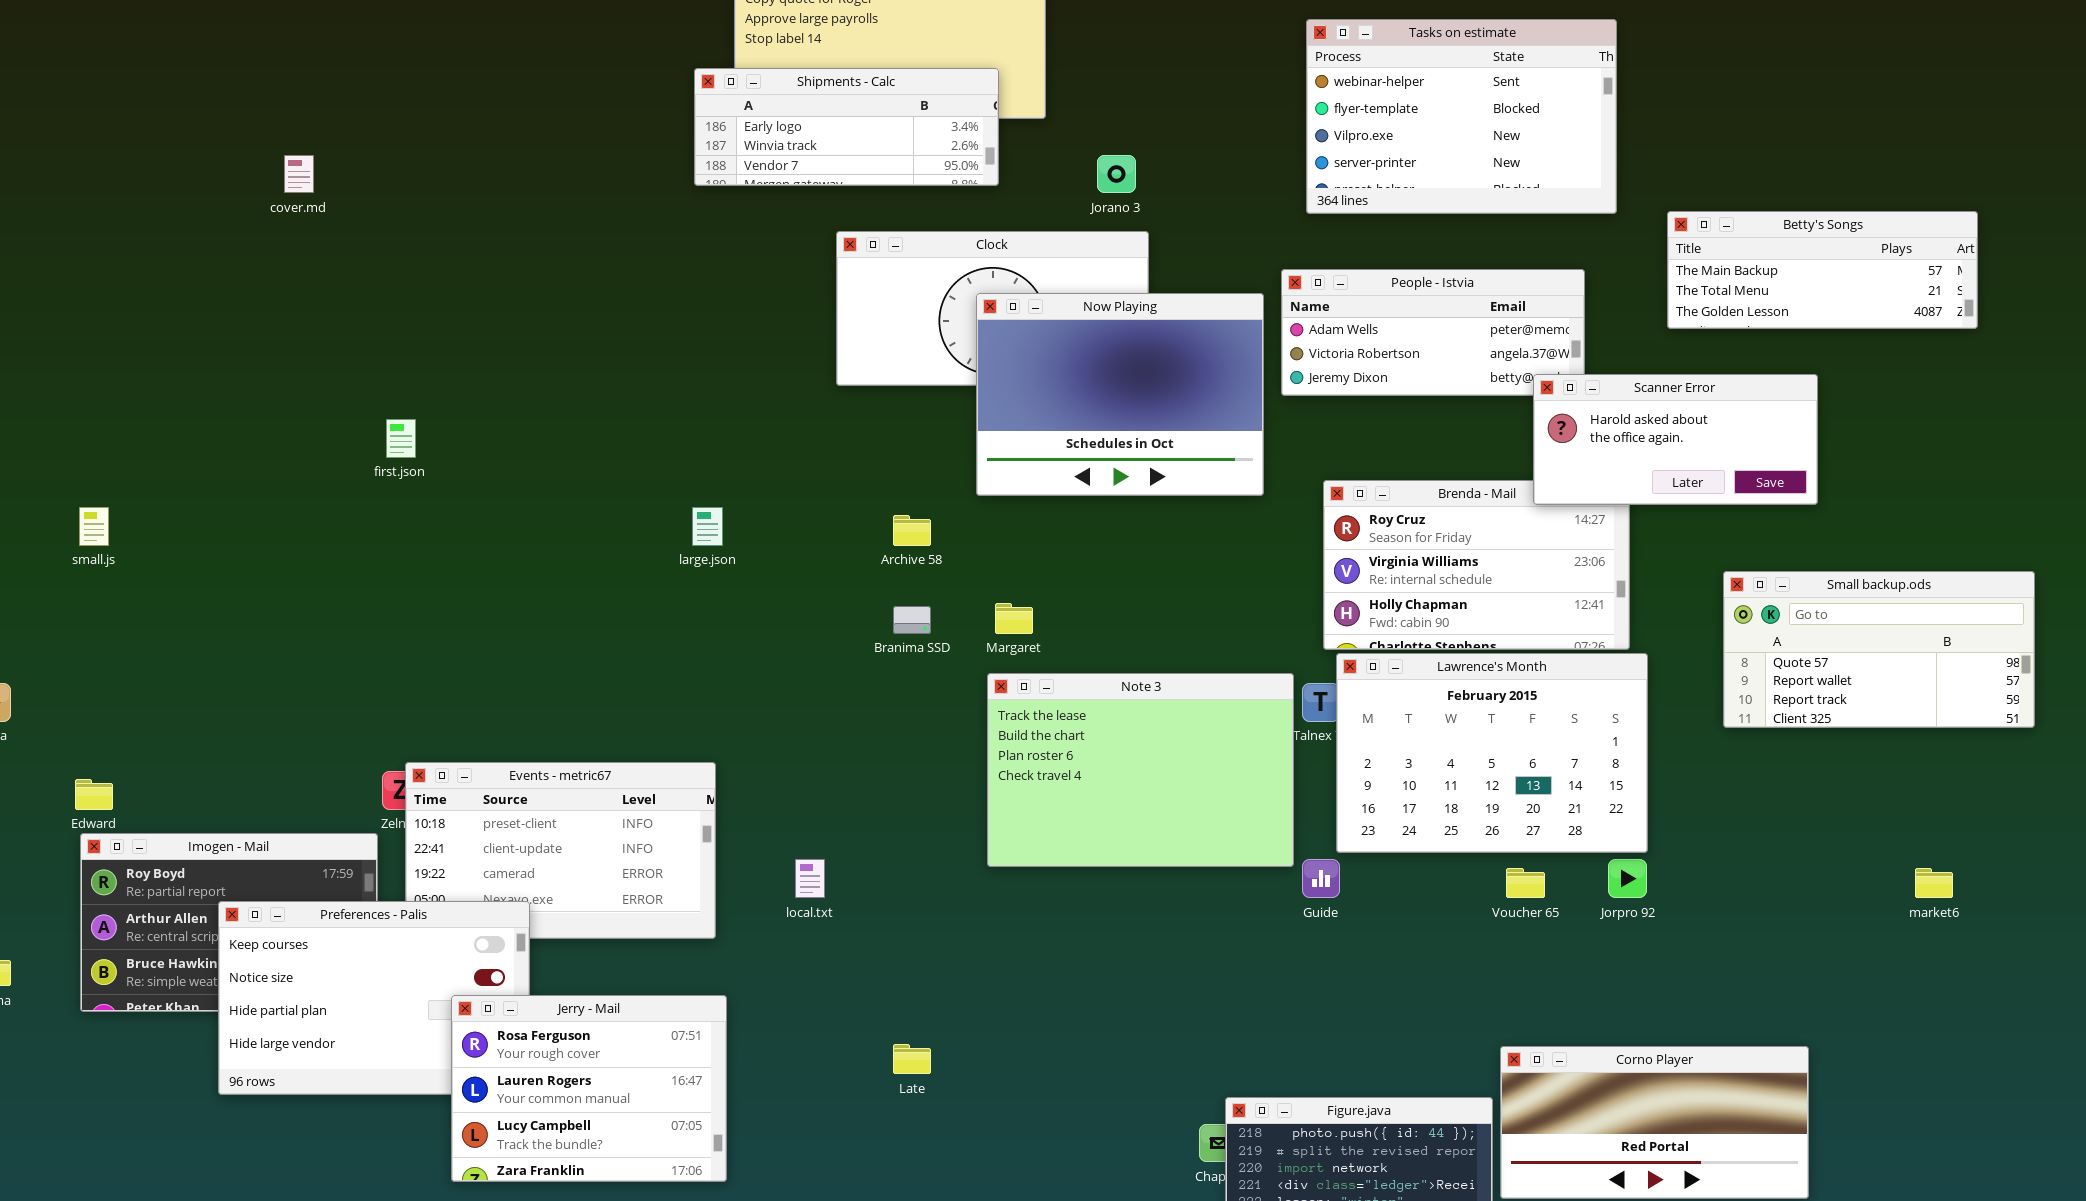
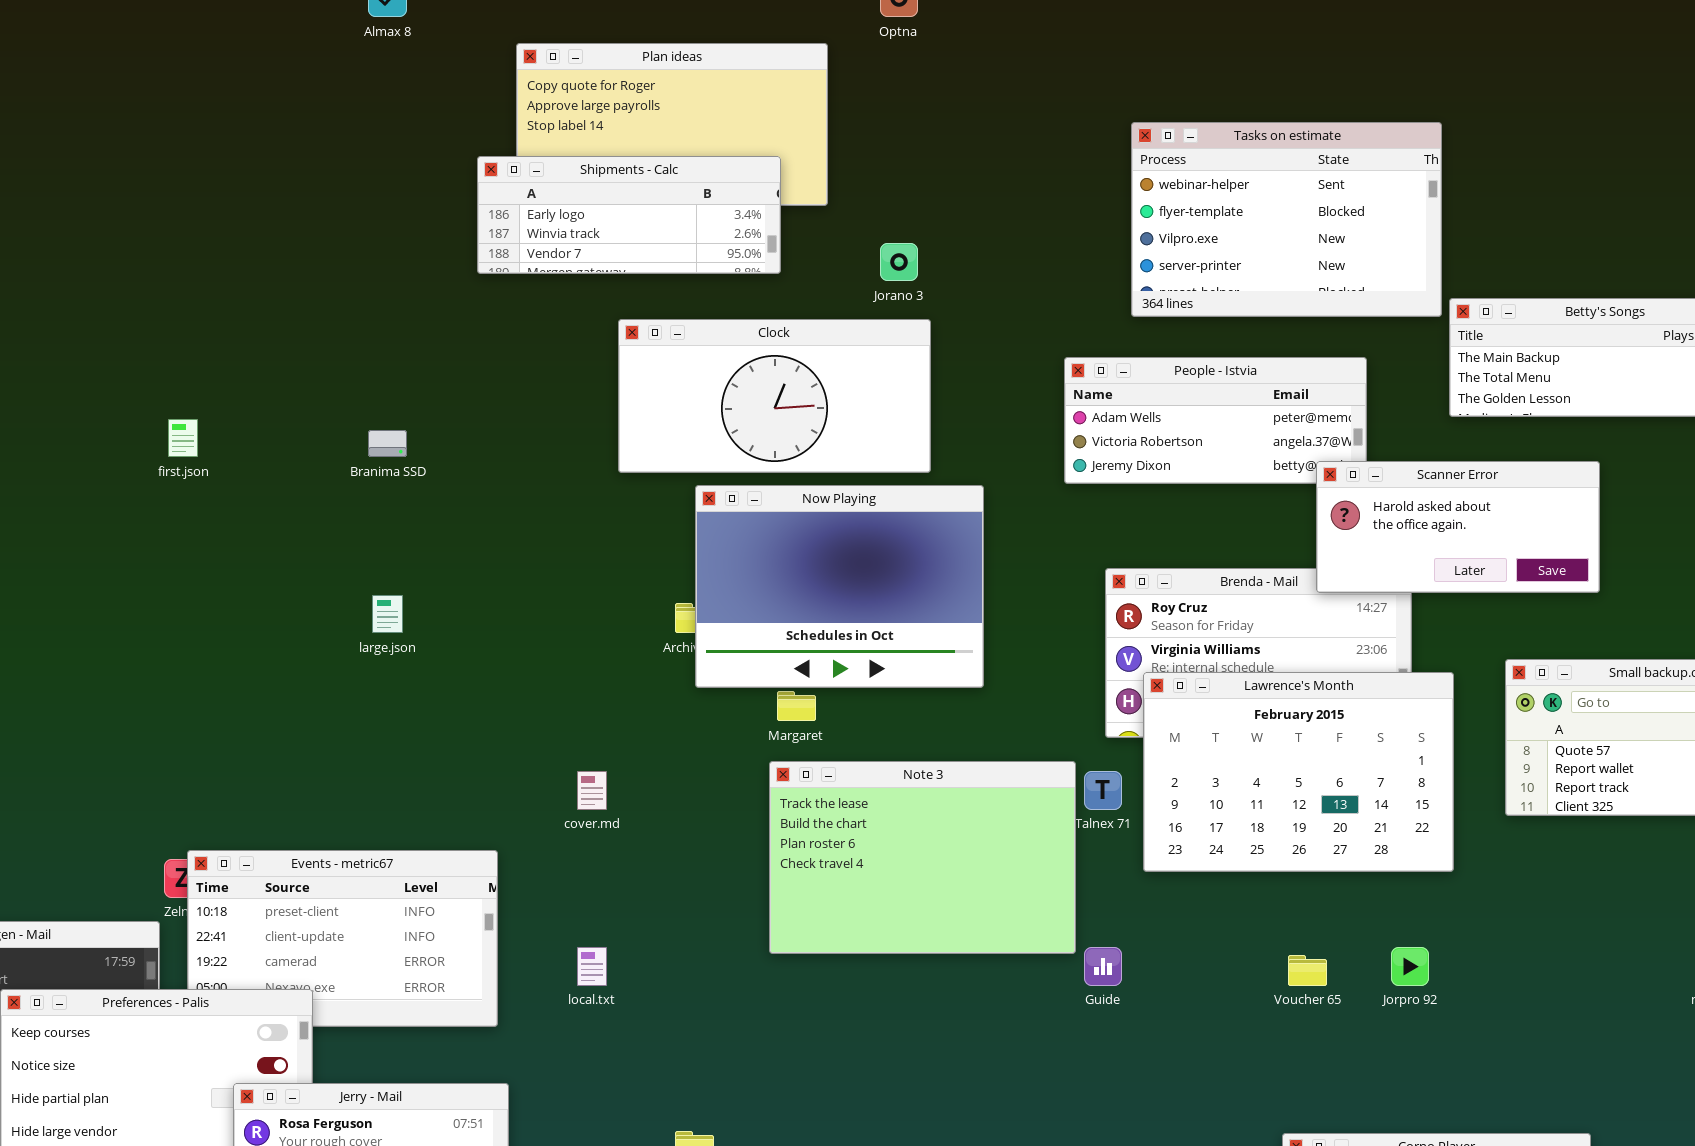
Tasks on estimate: [1306,19,1617,214] -> [1131,122,1442,317], moved
cover.md: [284,155,314,193] -> [577,771,607,810], moved
Now Playing: [976,293,1264,496] -> [695,485,984,688], moved
first.json: [386,419,416,458] -> [168,419,198,457], moved
large.json: [692,507,723,546] -> [372,595,403,633], moved
Branima SSD: [893,606,931,634] -> [368,430,407,457], moved
Lawrence's Month: [1336,653,1648,853] -> [1143,672,1454,872], moved

